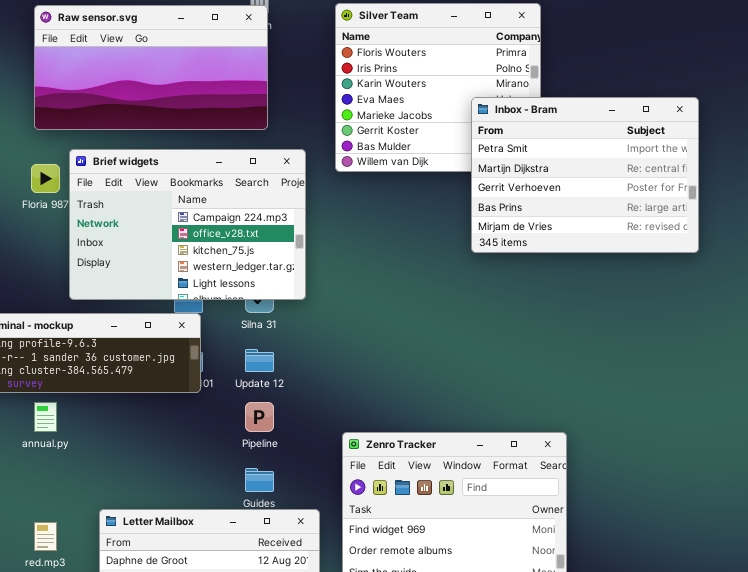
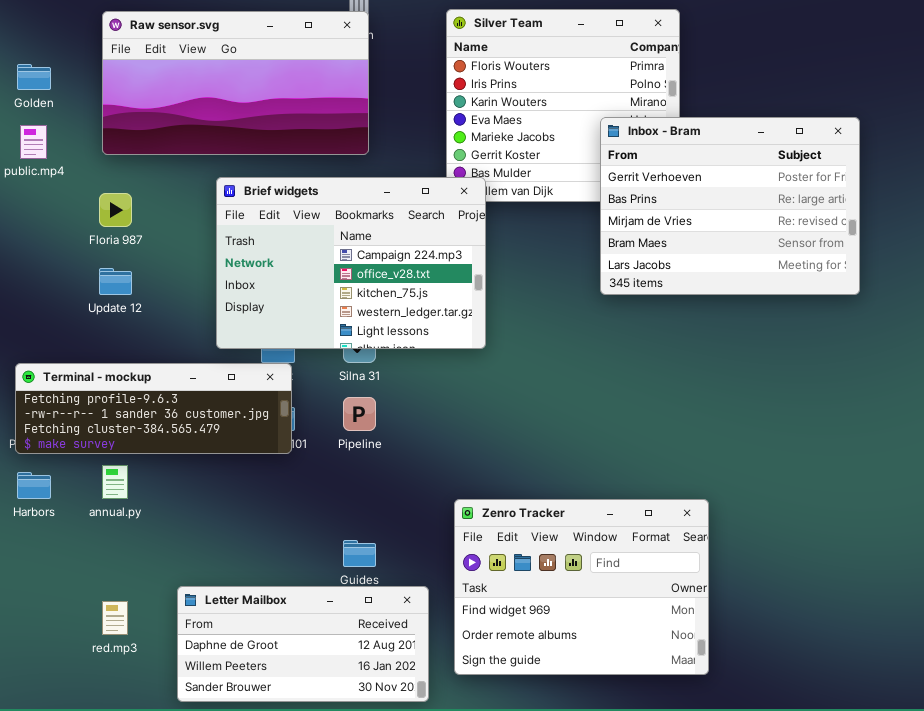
Inbox - Bram: [471,97,699,253] -> [600,117,860,295], scrolled down 2 rows
Brief widgets: [69,149,306,300] -> [216,177,486,349], moved
Update 12: [245,349,274,372] -> [99,268,132,295], moved
Pipeline: [245,402,274,432] -> [343,397,376,431], moved

